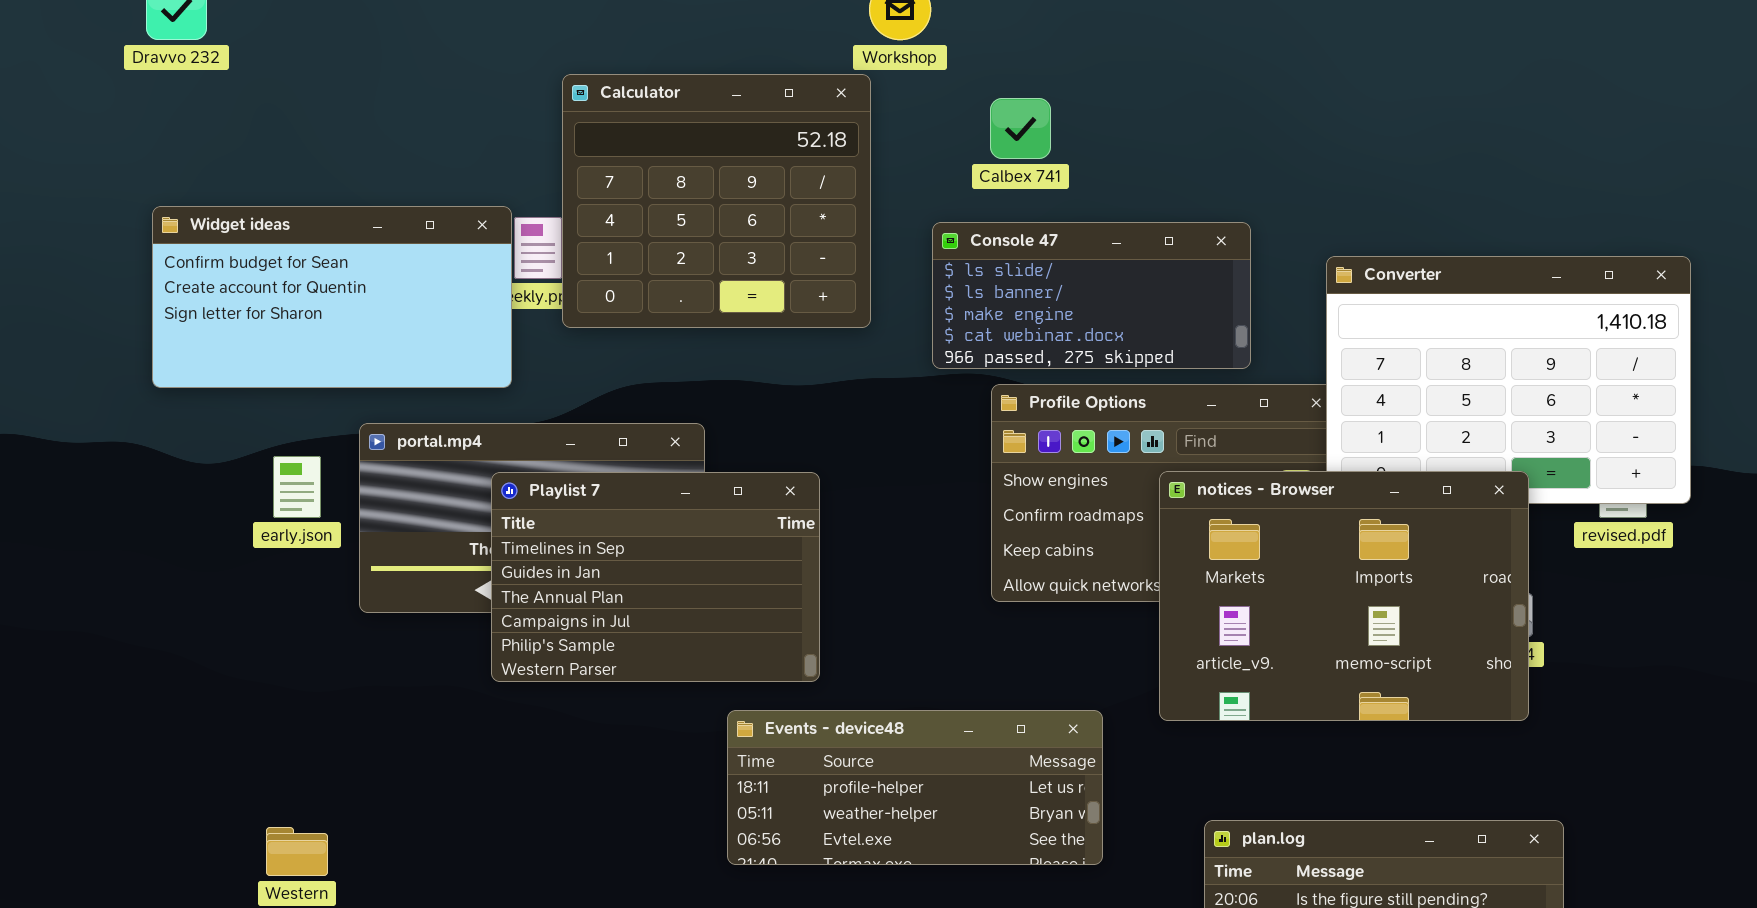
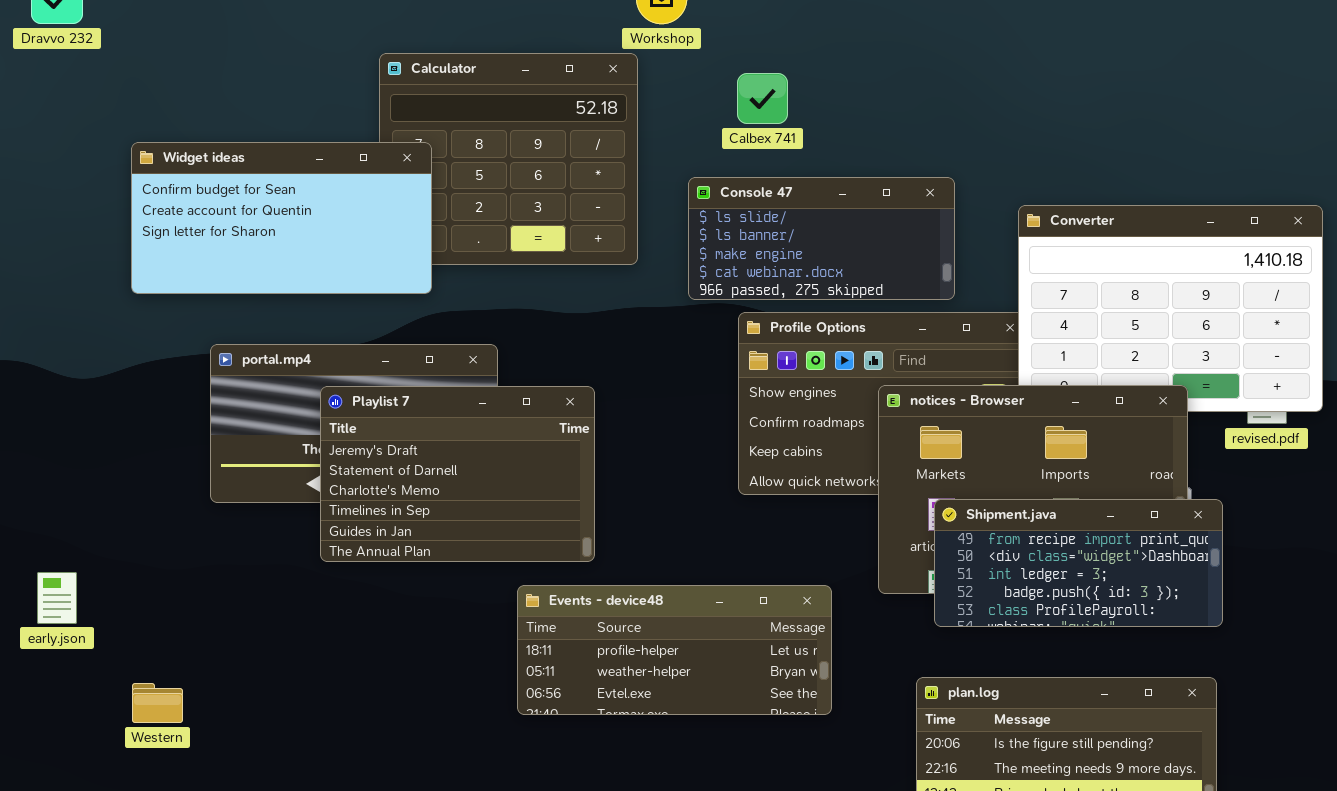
Widget ideas: [152,206,512,388] -> [131,142,432,294], moved
early.json: [273,456,321,518] -> [37,572,77,624], moved
Playlist 7: [491,472,820,682] -> [320,386,595,562], scrolled up 3 rows
Shipment.java: none -> [934,499,1223,627], opened

